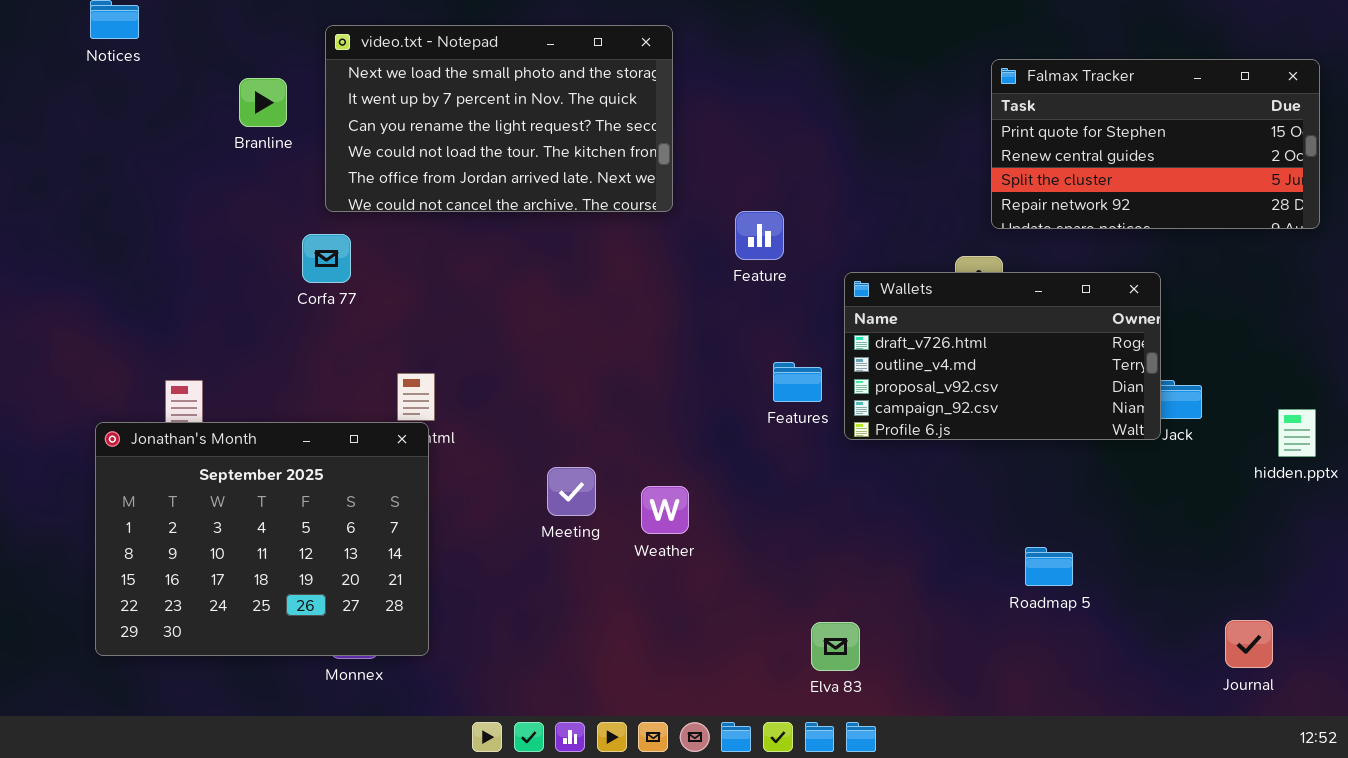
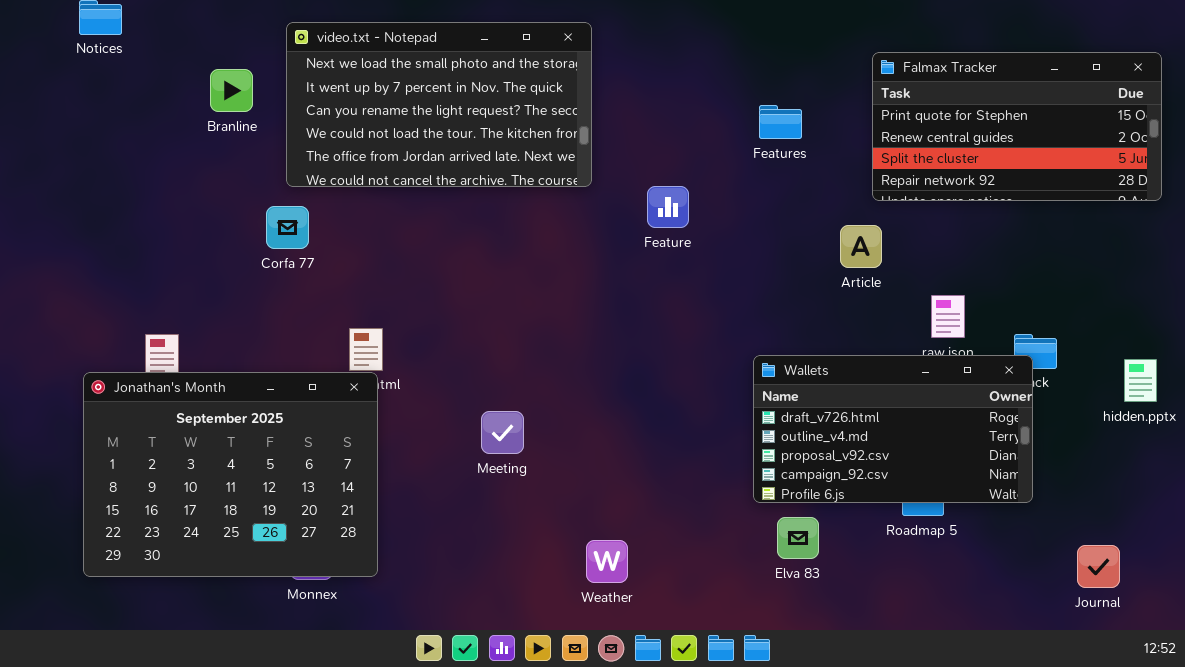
Wallets: [844,272,1161,440] -> [753,355,1033,503], moved
Features: [773,362,822,402] -> [759,105,802,139], moved
Weather: [641,486,689,534] -> [586,540,628,583], moved
Elva 83: [811,622,860,671] -> [777,517,819,559], moved

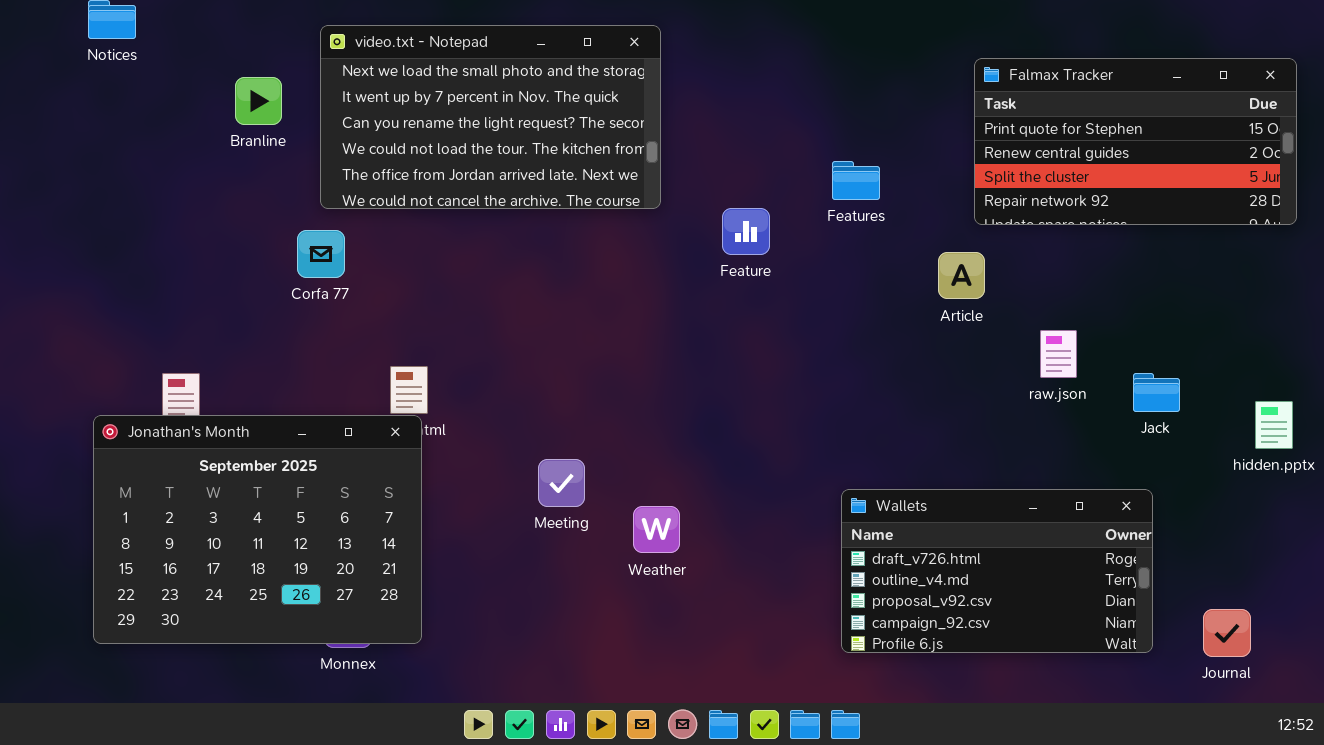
Features: [759,105,802,139] -> [832,161,880,200], moved
Wallets: [753,355,1033,503] -> [841,489,1153,653], moved
Weather: [586,540,628,583] -> [633,506,680,553], moved

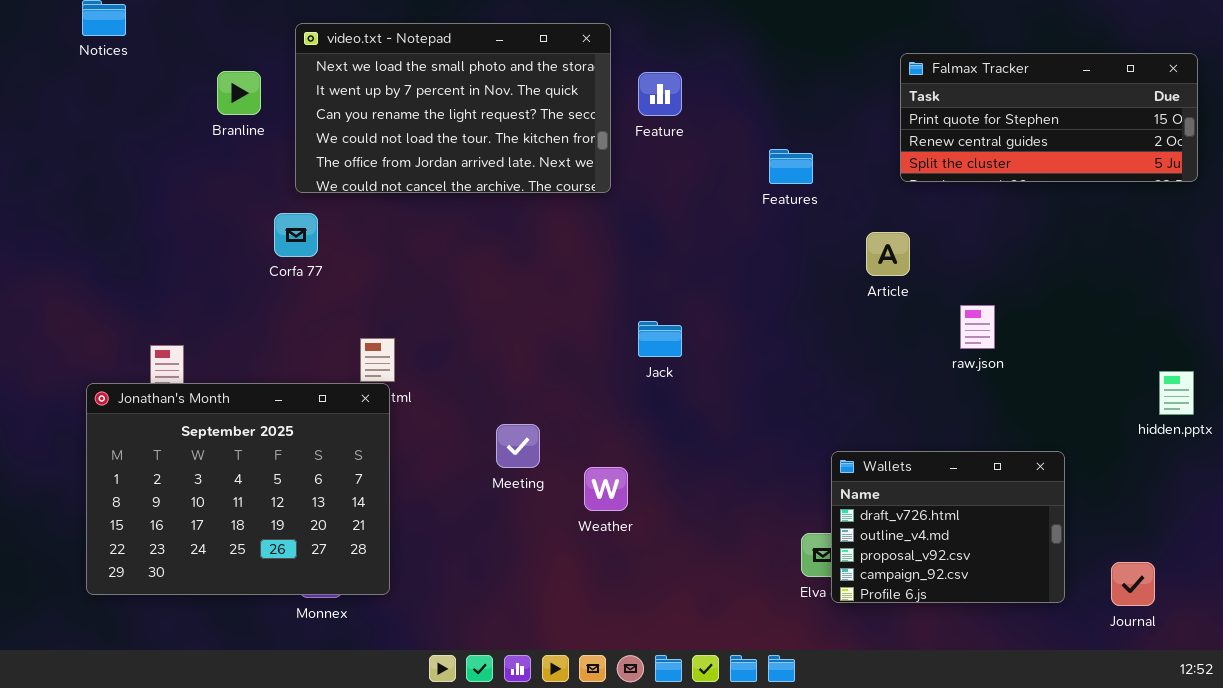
Falmax Tracker: [974,58,1297,225] -> [900,53,1198,182], resized
Feature: [722,208,770,255] -> [638,72,682,116], moved
Jack: [1133,373,1180,412] -> [638,321,682,357], moved
Wallets: [841,489,1153,653] -> [831,451,1065,603], resized

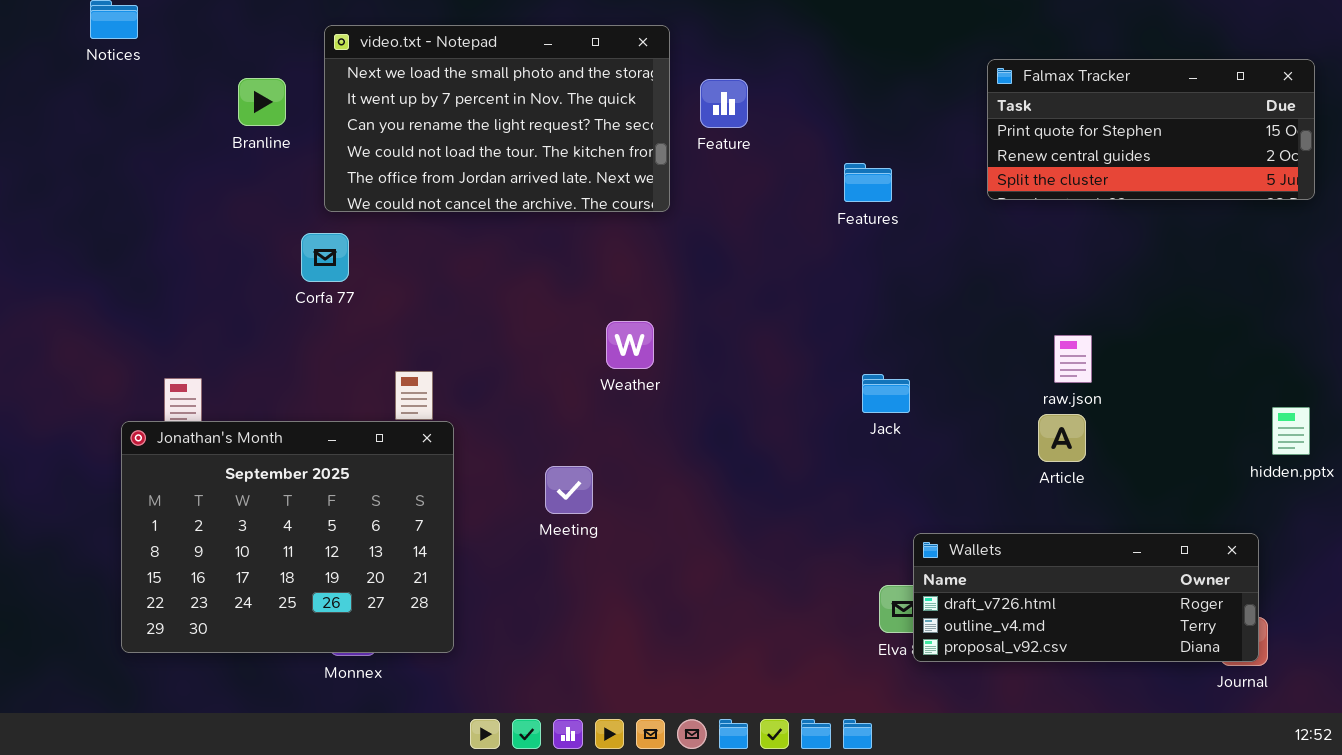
Article: [866,232,910,276] -> [1038,414,1086,462], moved
Jack: [638,321,682,357] -> [862,374,910,413], moved
Jonathan's Month: [86,383,390,595] -> [121,421,454,653], moved
Wallets: [831,451,1065,603] -> [913,533,1259,662], resized
Weather: [584,467,628,511] -> [606,321,654,369], moved

